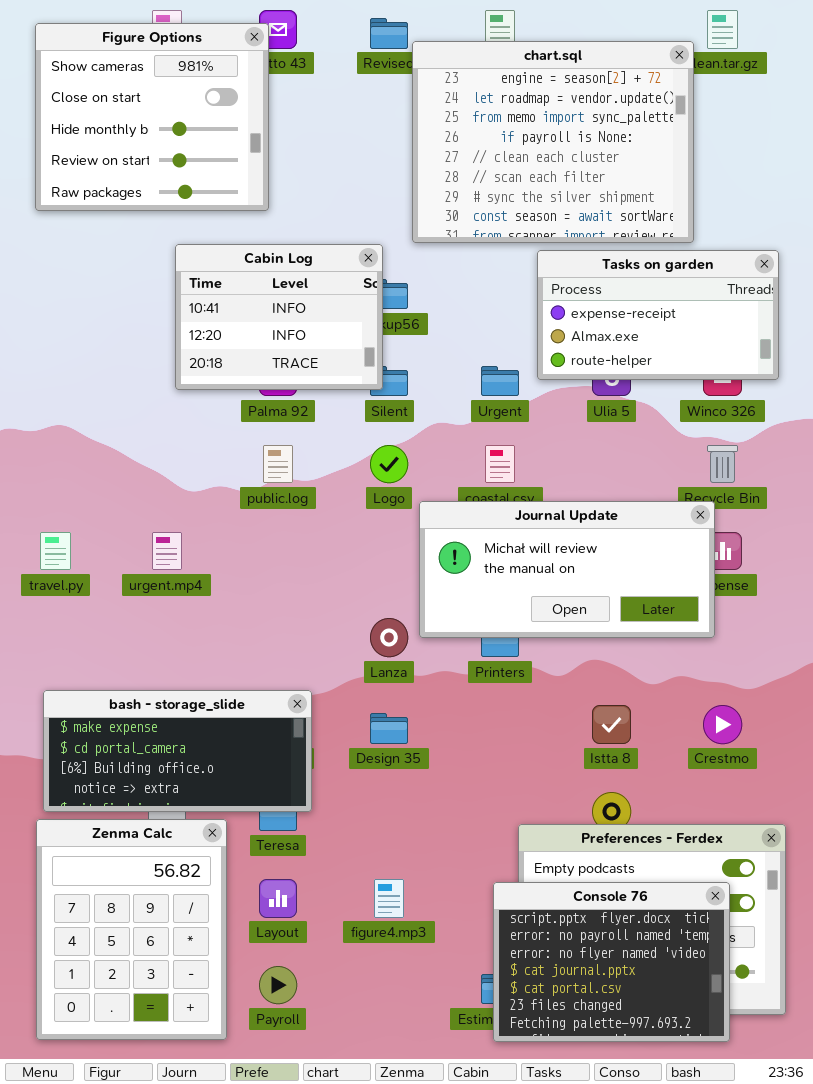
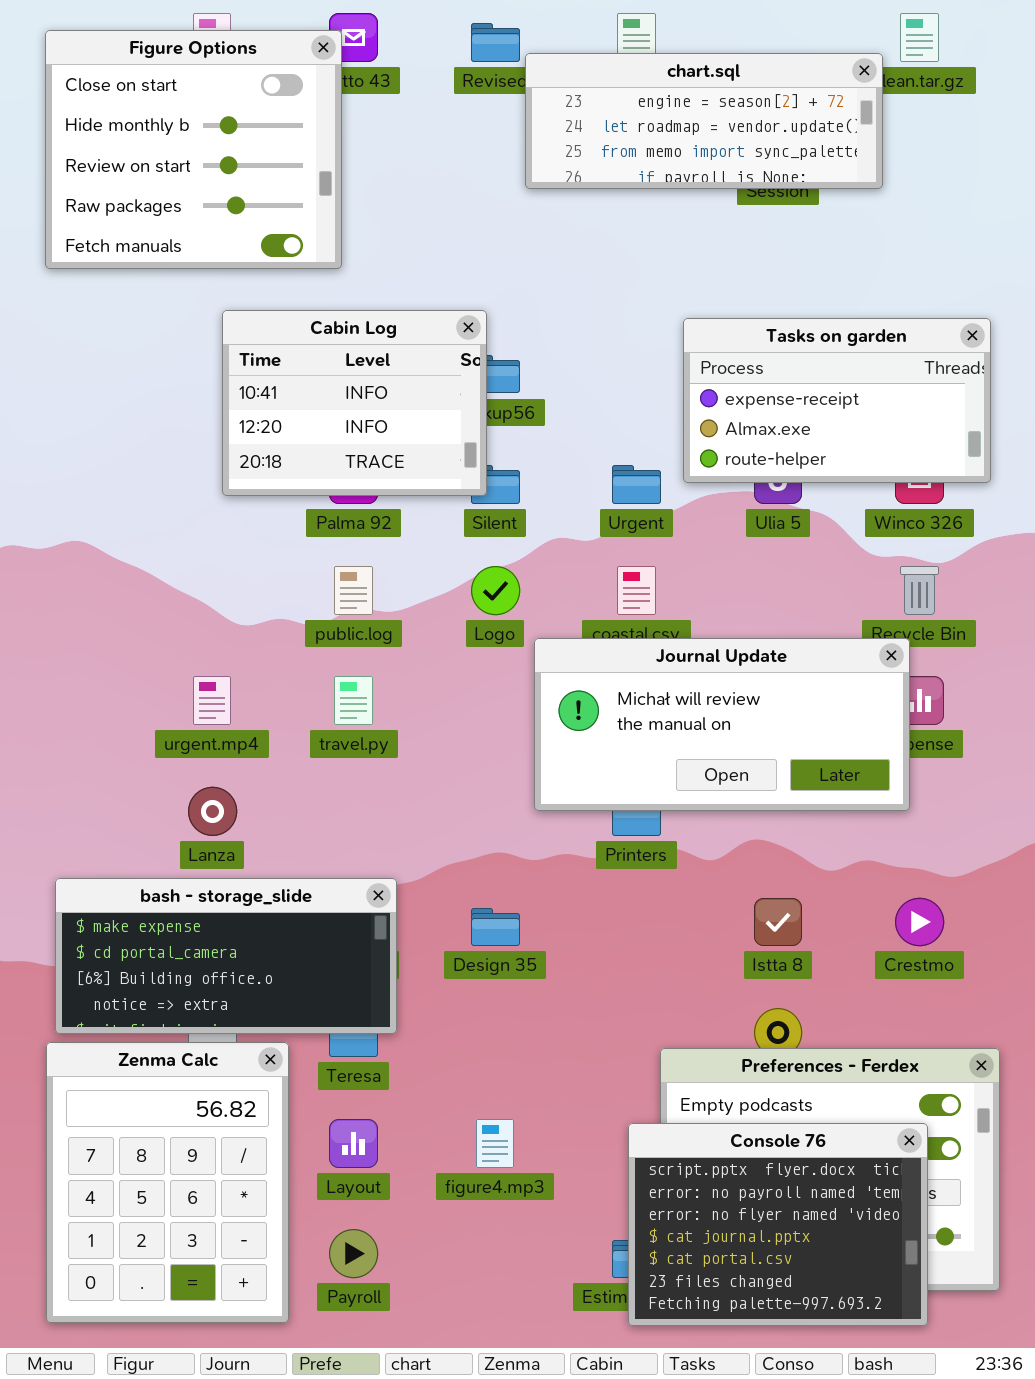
Figure Options: [35,23,269,211] -> [45,30,342,269], scrolled down 1 row
chart.sql: [412,41,694,243] -> [525,53,883,189], resized
travel.py: [40,532,71,570] -> [334,676,373,725], moved
Lanza: [370,618,408,657] -> [188,787,237,836], moved

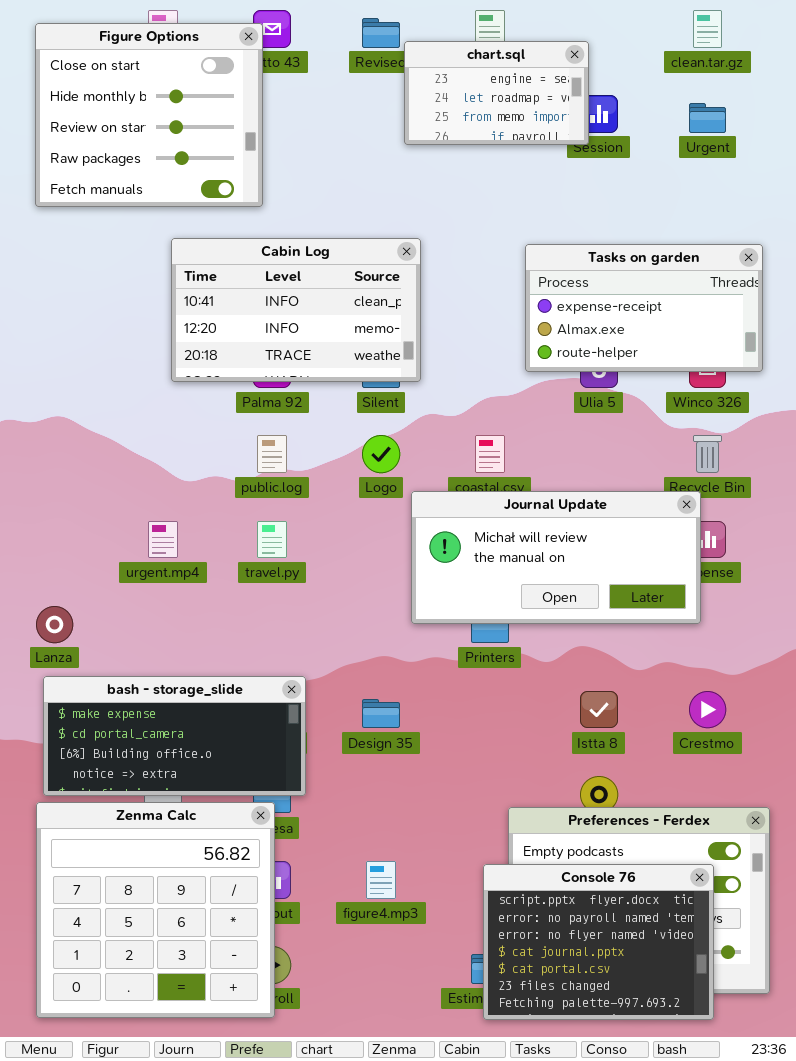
chart.sql: [525,53,883,189] -> [404,41,589,145], resized
Cabin Log: [222,310,487,496] -> [171,238,421,382], resized
Urgent: [612,465,661,504] -> [689,103,726,133], moved
Lanza: [188,787,237,836] -> [36,606,73,643], moved
Zenma Calc: [46,1042,289,1323] -> [36,802,275,1018], resized

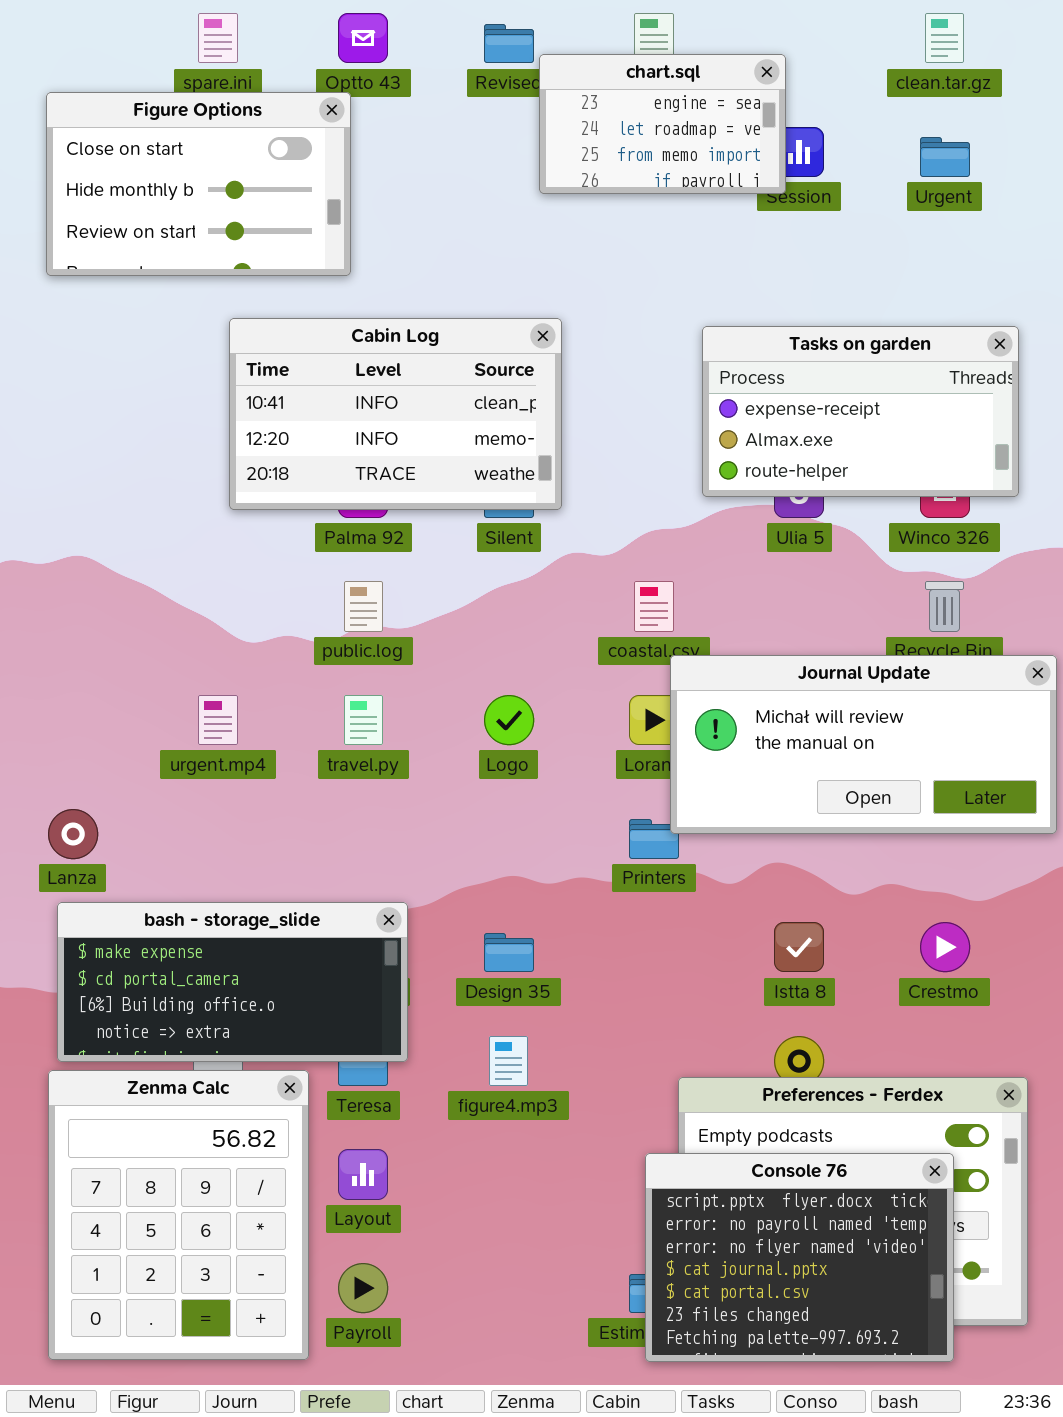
Figure Options: [35,23,263,207] -> [46,92,351,276], resized
Logo: [362,435,400,473] -> [484,695,534,745], moved
Journal Update: [411,491,701,624] -> [670,655,1057,834], moved
Zenma Calc: [36,802,275,1018] -> [48,1070,309,1360], resized
figure4.mp3: [366,861,396,899] -> [489,1036,528,1086], moved

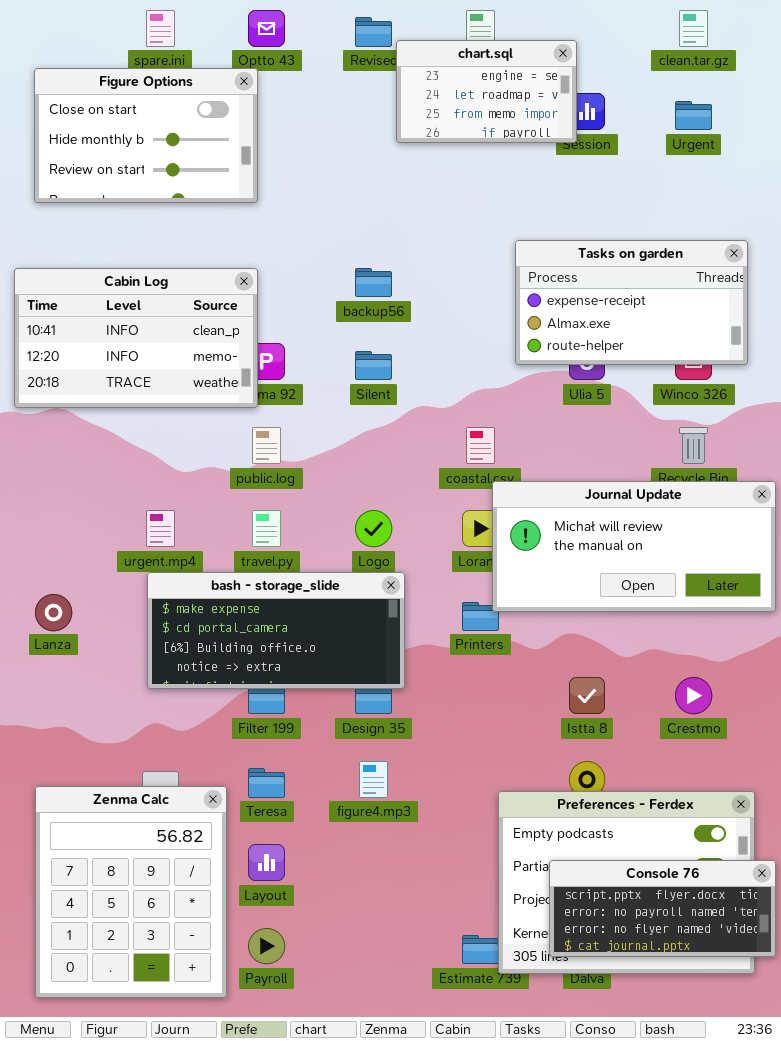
Cabin Log: [229,318,562,510] -> [14,268,258,408], moved
bash - storage_slide: [57,902,408,1062] -> [147,572,405,689], moved
Console 76: [645,1153,954,1362] -> [549,860,776,957], moved, resized

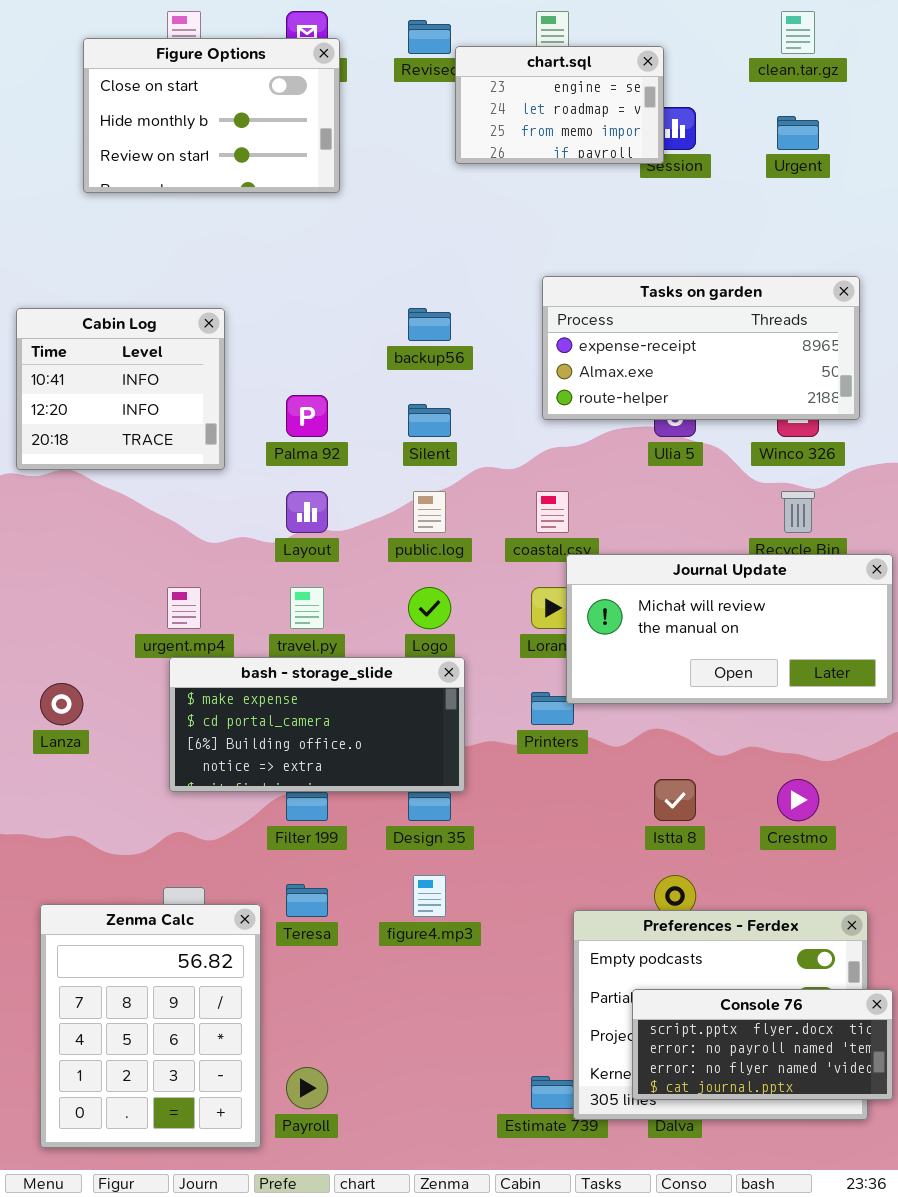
Figure Options: [34,68,258,203] -> [83,38,340,193], moved
Tasks on garden: [515,240,748,365] -> [542,276,860,420], resized
Cabin Log: [14,268,258,408] -> [16,308,225,470], resized
public.log: [252,427,281,464] -> [413,491,446,533], moved
Layout: [248,844,285,881] -> [286,491,328,533], moved

